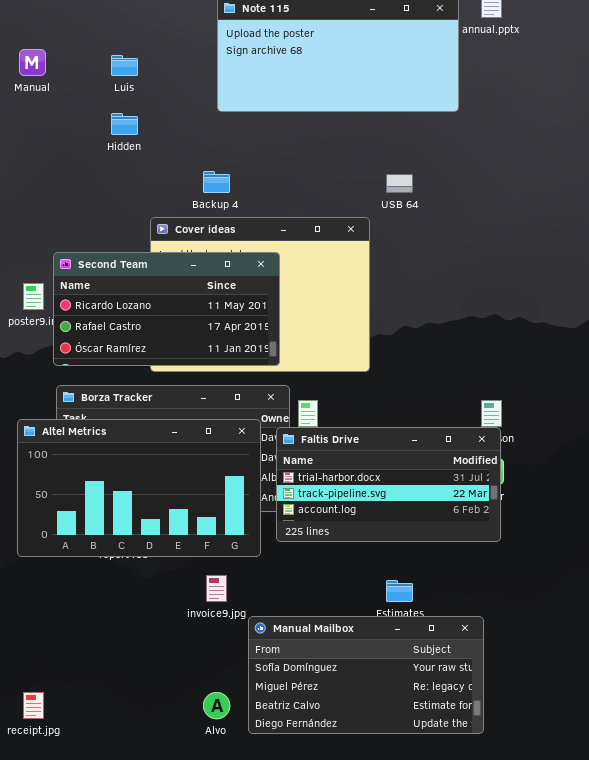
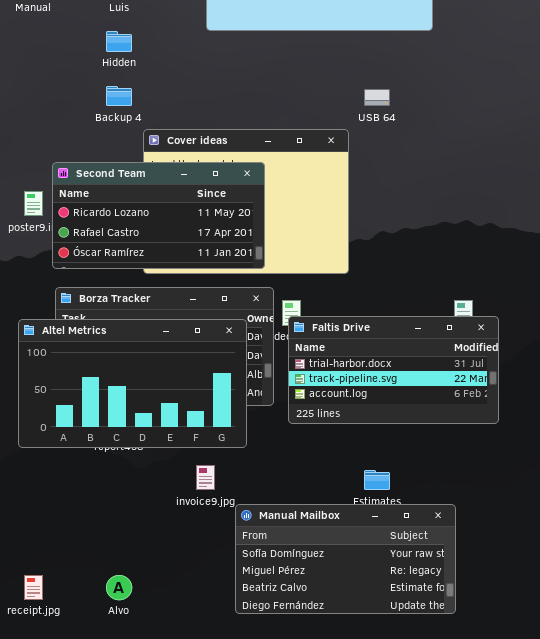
Backup 4: [203,171,230,193] -> [106,86,132,106], moved
Faltis Drive: [276,427,501,542] -> [288,316,499,424], moved
Alvo: [203,692,230,719] -> [106,575,132,600], moved

